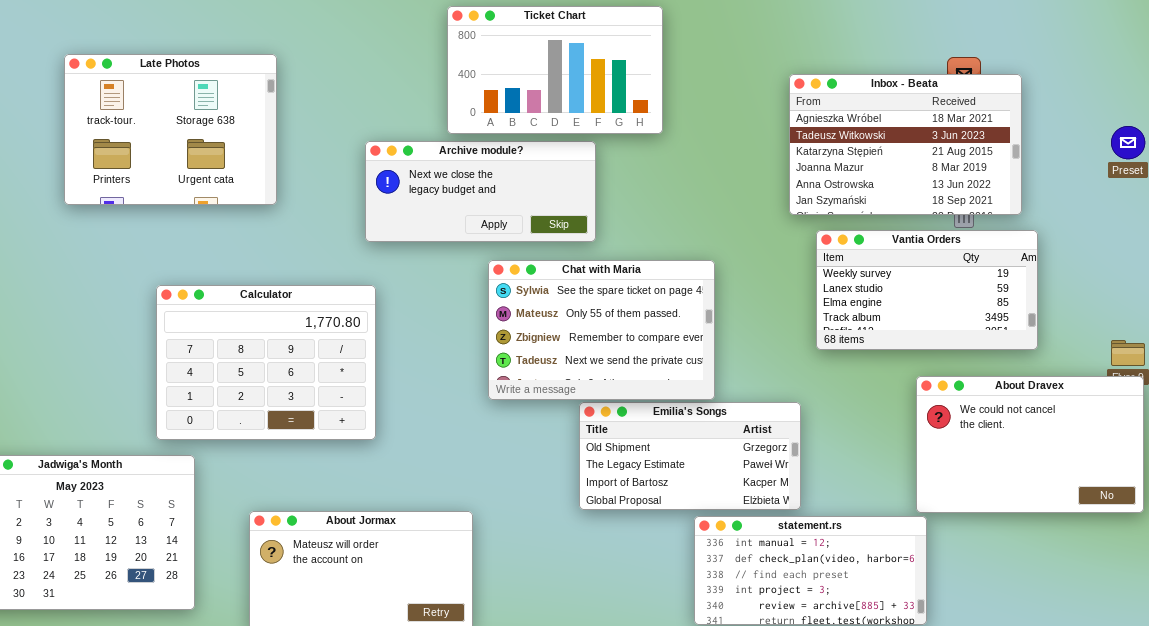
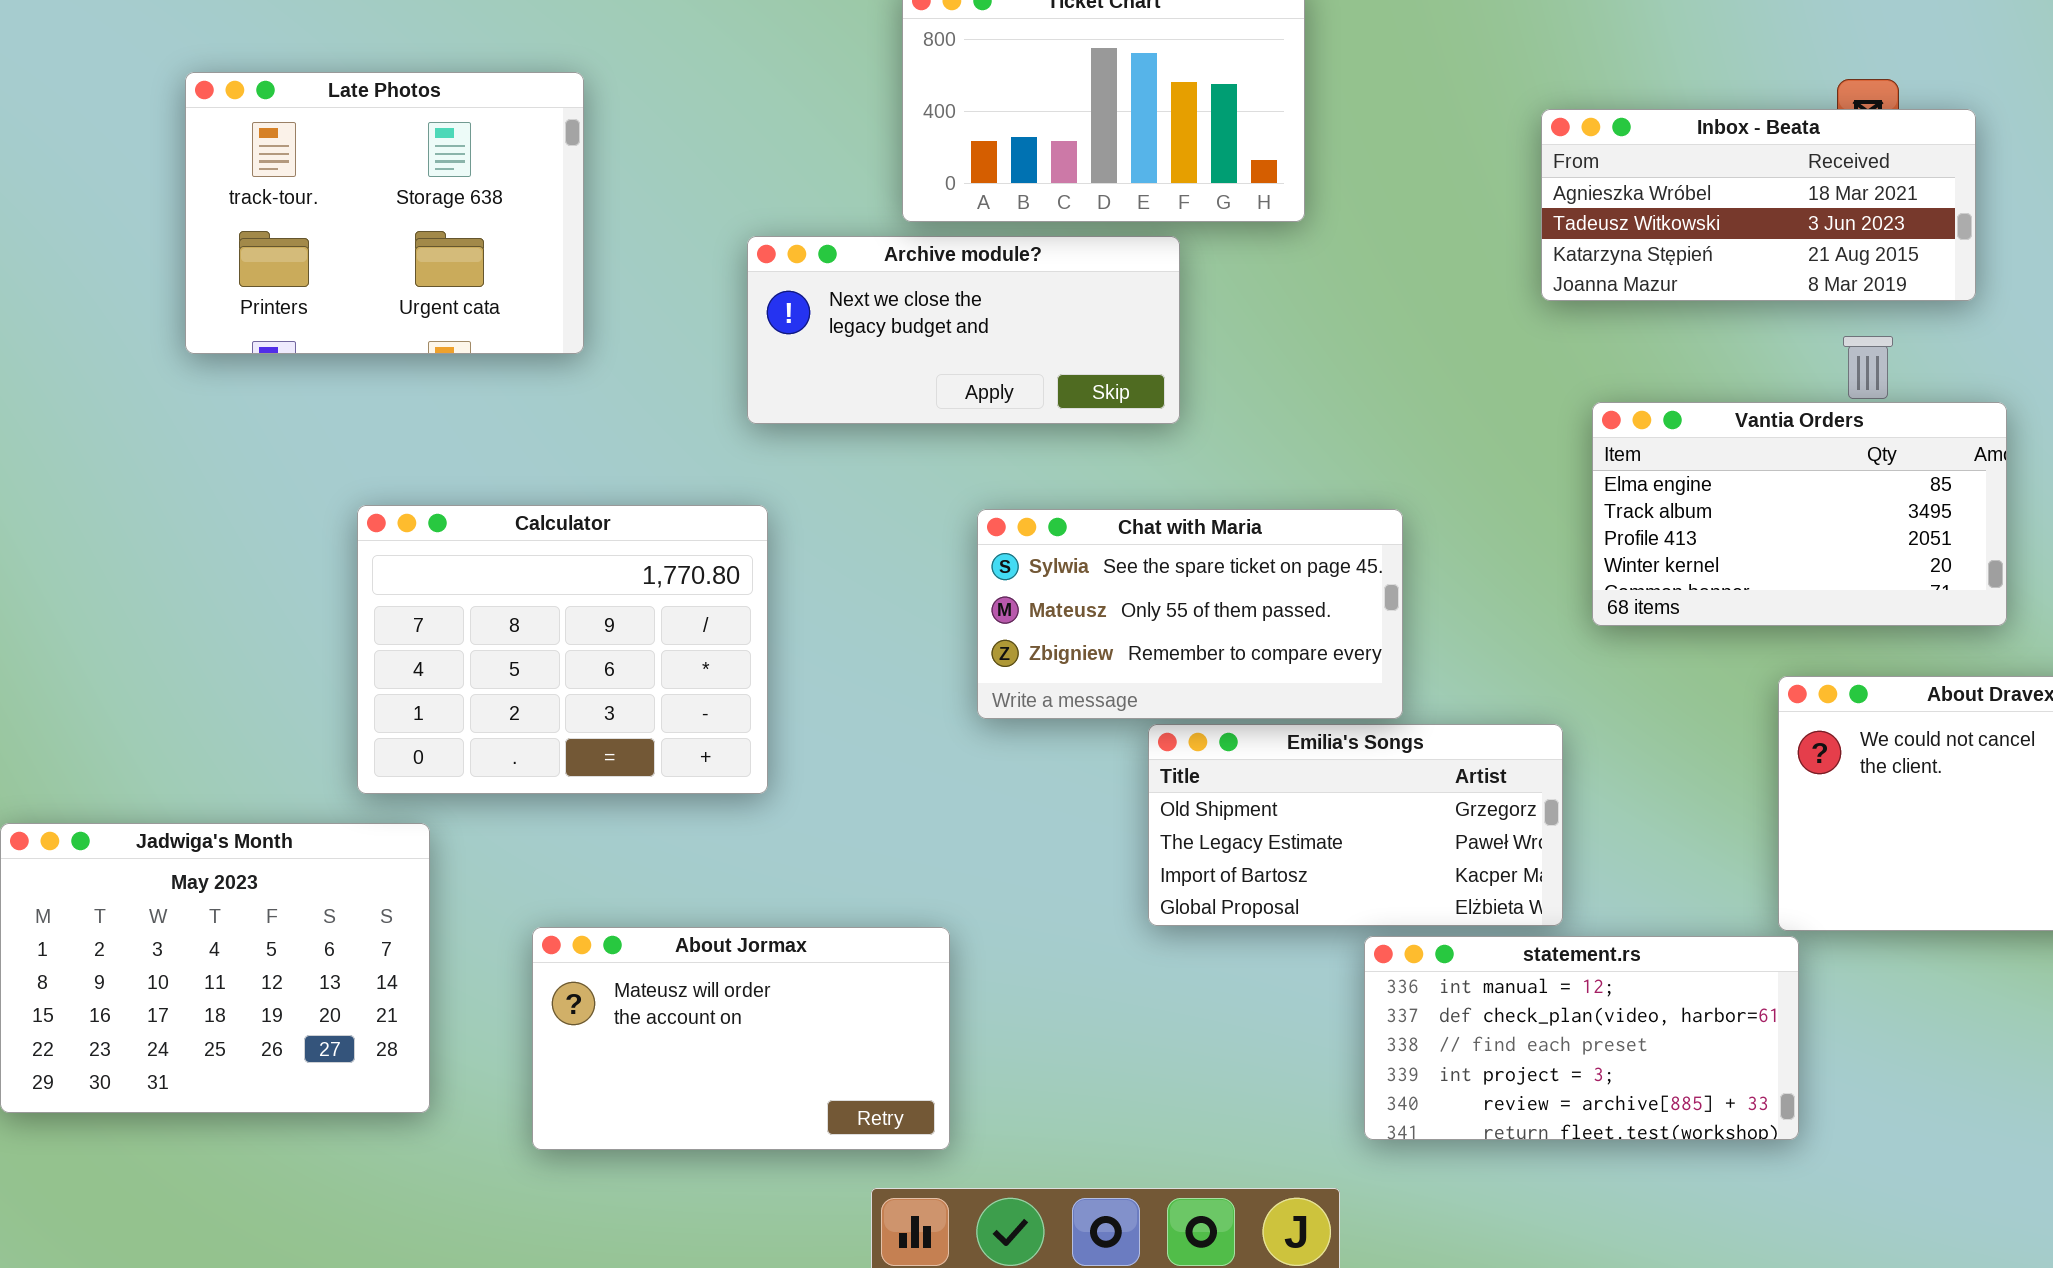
Inbox - Beata: [789,74,1022,215] -> [1541,109,1976,301], resized
Vantia Orders: [816,230,1038,350] -> [1592,402,2007,626], scrolled down 2 rows
Chat with Maria: [488,260,715,400] -> [977,509,1403,719], resized

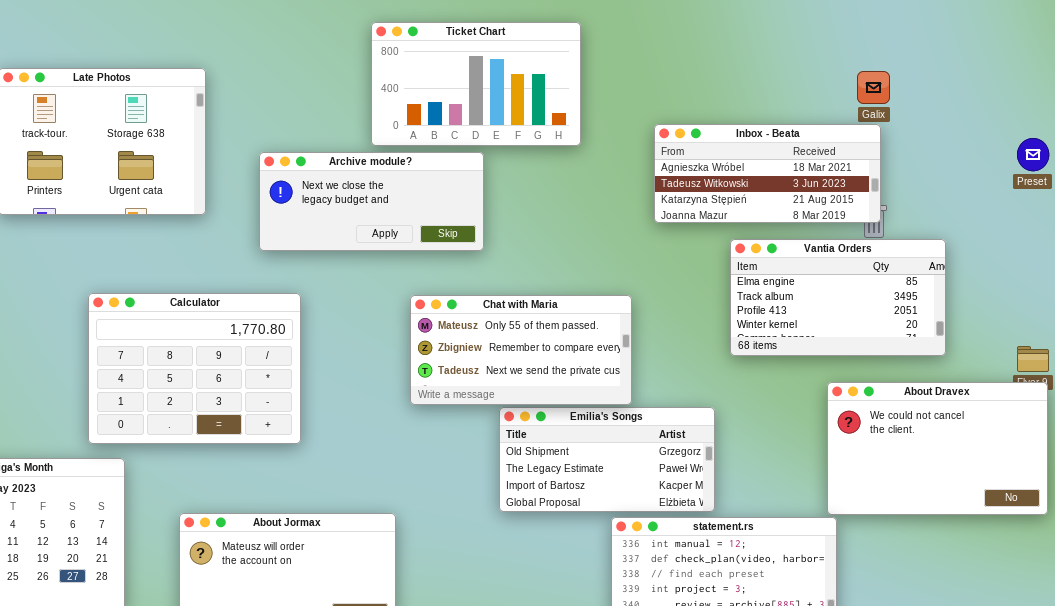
Inbox - Beata: [1541,109,1976,301] -> [654,124,881,223], moved
Archive module?: [747,236,1180,424] -> [259,152,484,251], moved
Chat with Maria: [977,509,1403,719] -> [410,295,632,405], scrolled down 1 row

